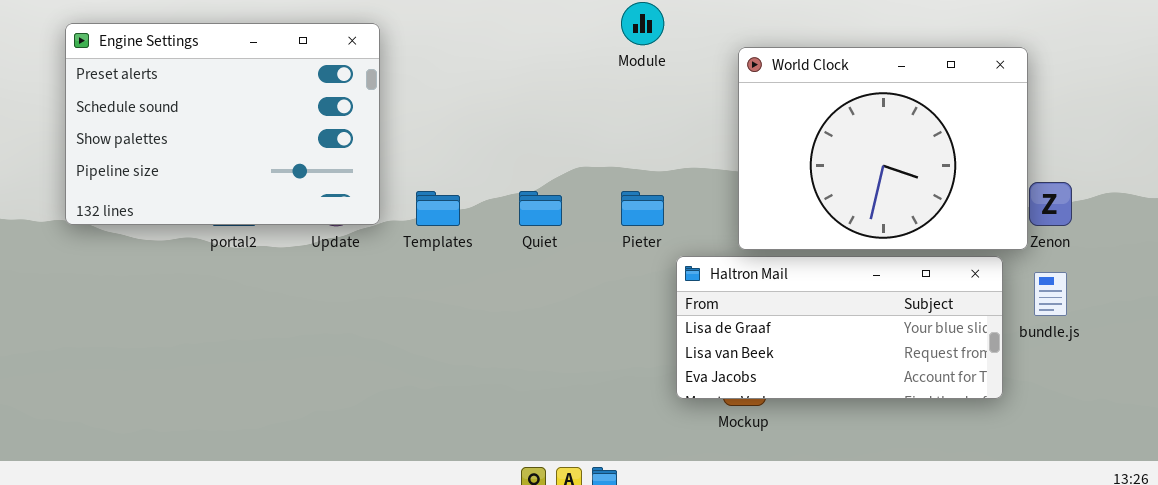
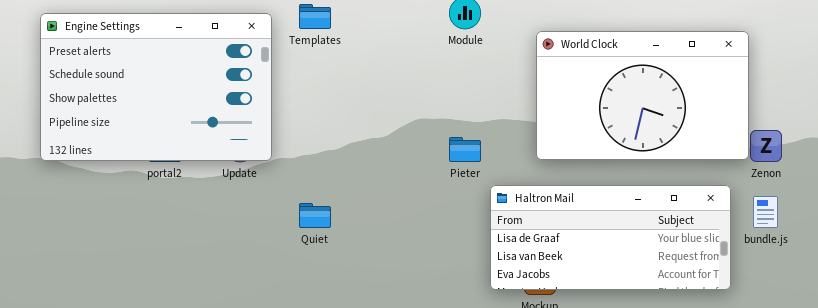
World Clock: [738,47,1028,250] -> [536,31,749,160], resized
Templates: [416,191,460,226] -> [299,4,331,29], moved
Quiet: [519,191,562,226] -> [299,203,331,228], moved

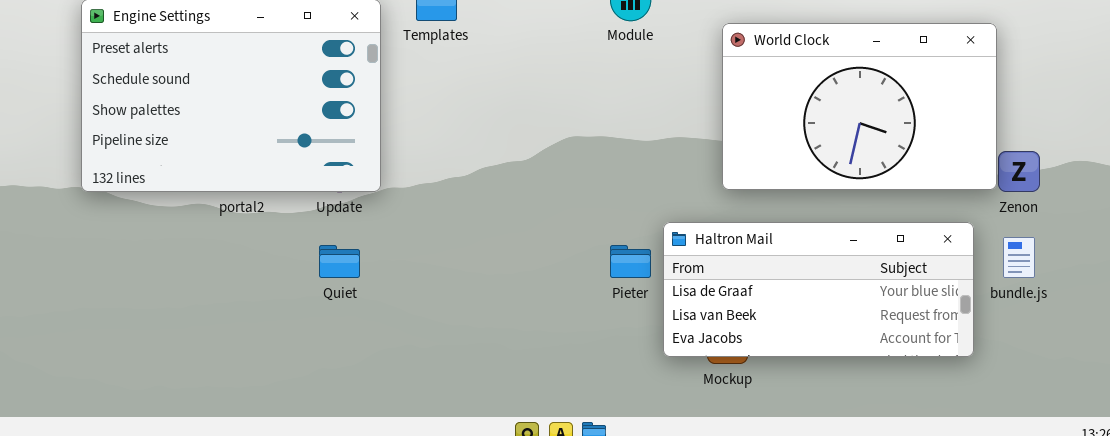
Pieter: [449,137,481,162] -> [610,245,651,278], moved
Quiet: [299,203,331,228] -> [319,245,360,278], moved

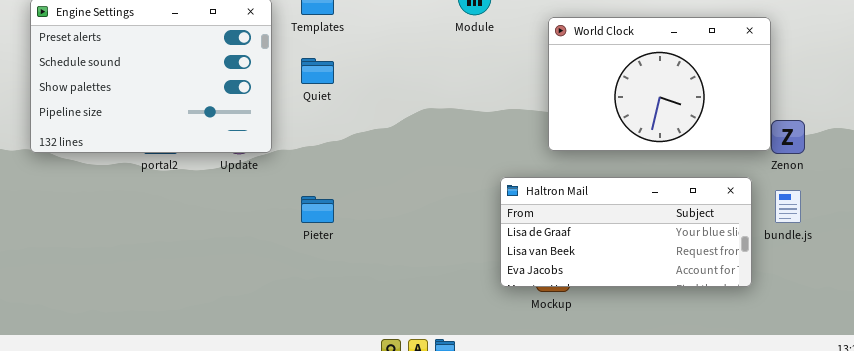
Quiet: [319,245,360,278] -> [301,58,334,84], moved
Pieter: [610,245,651,278] -> [301,196,334,223], moved

